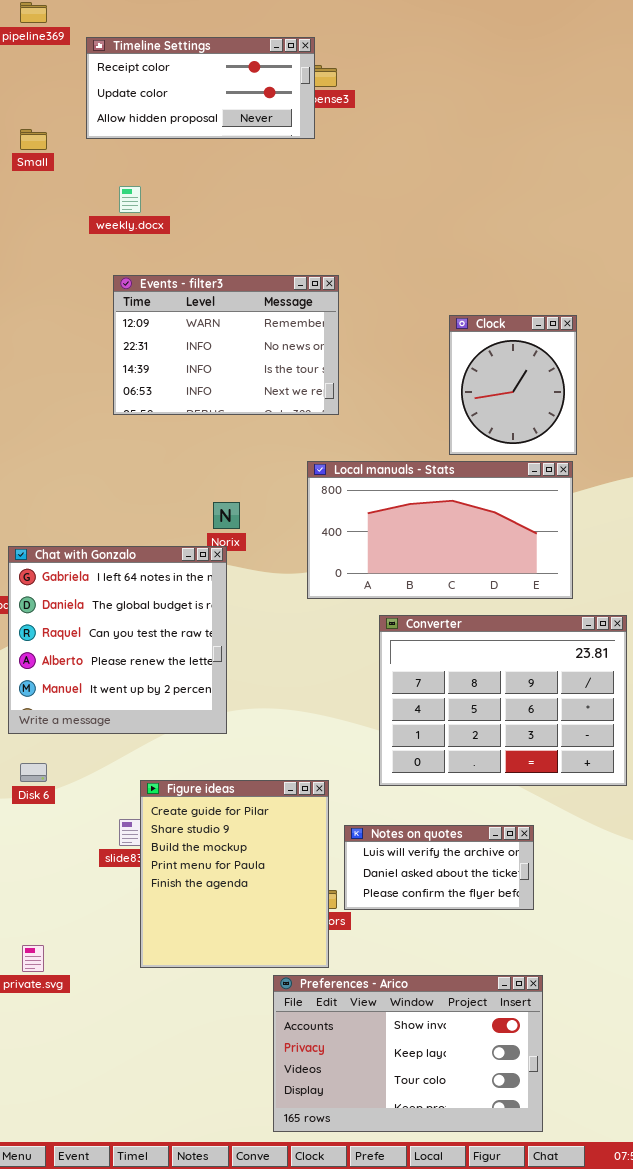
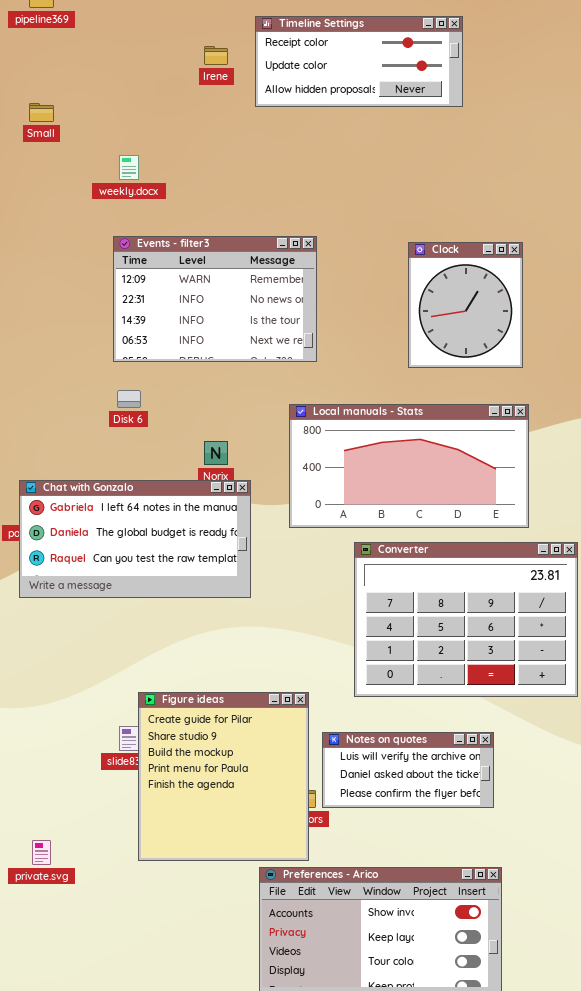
Timeline Settings: [86,37,315,139] -> [255,16,463,107], moved
Clock: [449,315,577,455] -> [408,242,523,368], moved
Chat with Gonzalo: [8,546,227,734] -> [19,480,251,598], resized
Disk 6: [20,763,47,782] -> [117,390,141,408], moved

